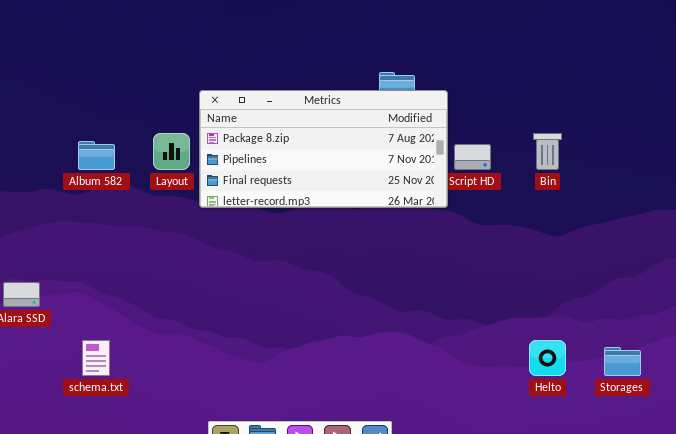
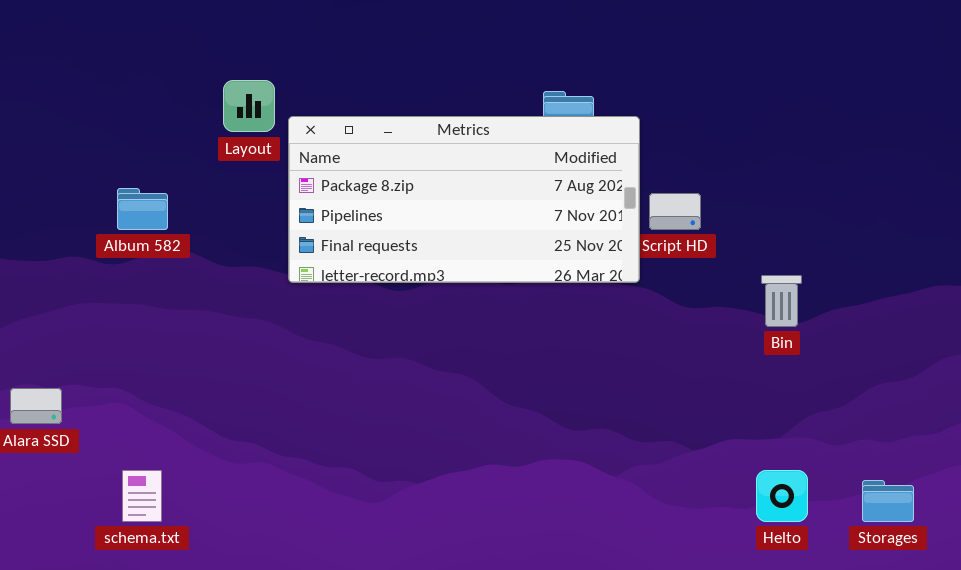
Layout: [153,133,190,170] -> [223,80,275,132], moved
Bin: [533,133,562,170] -> [761,275,802,327], moved

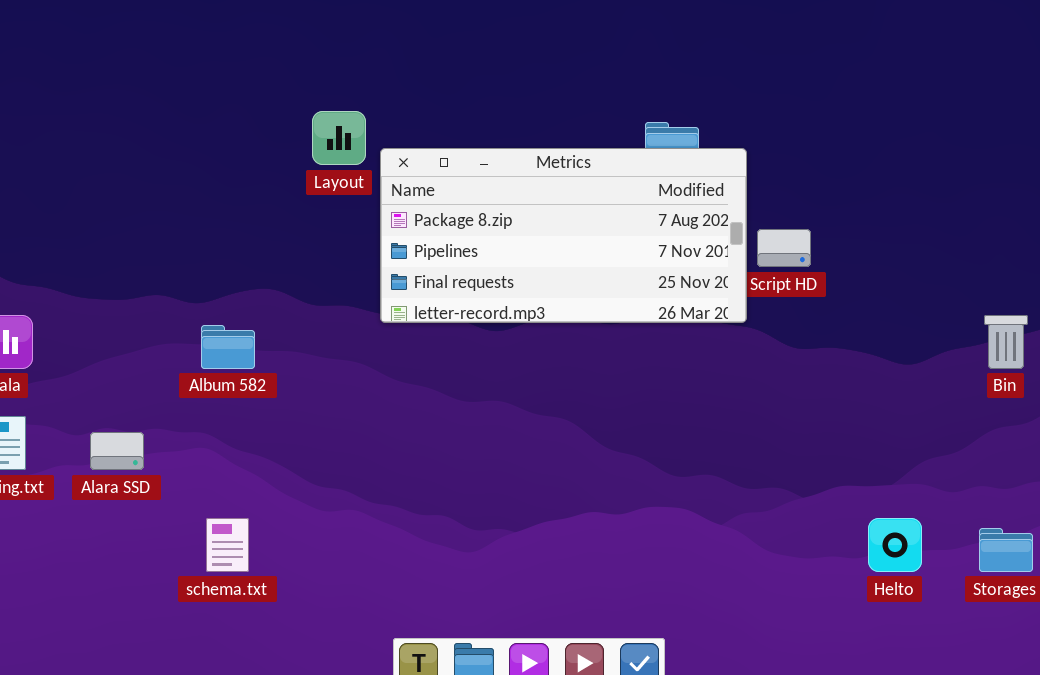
Album 582: [117,188,168,230] -> [201,325,255,369], moved
Bin: [761,275,802,327] -> [984,315,1028,369], moved

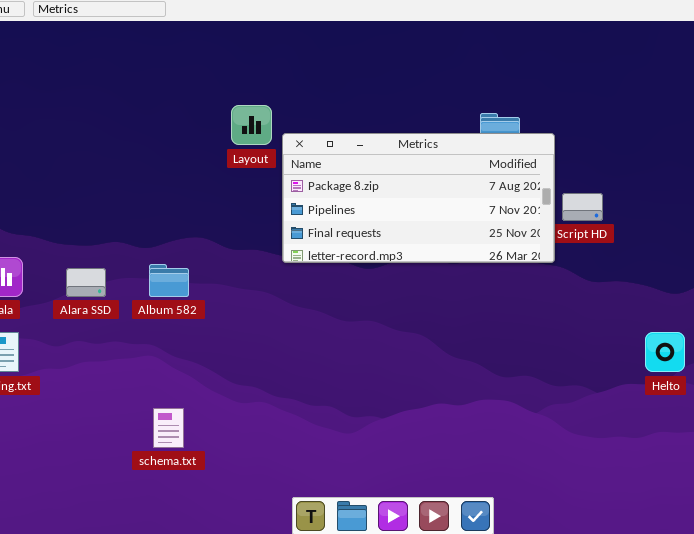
Alara SSD: [90,432,144,470] -> [66,268,106,297], moved
Helto: [868,518,922,572] -> [645,332,685,372], moved

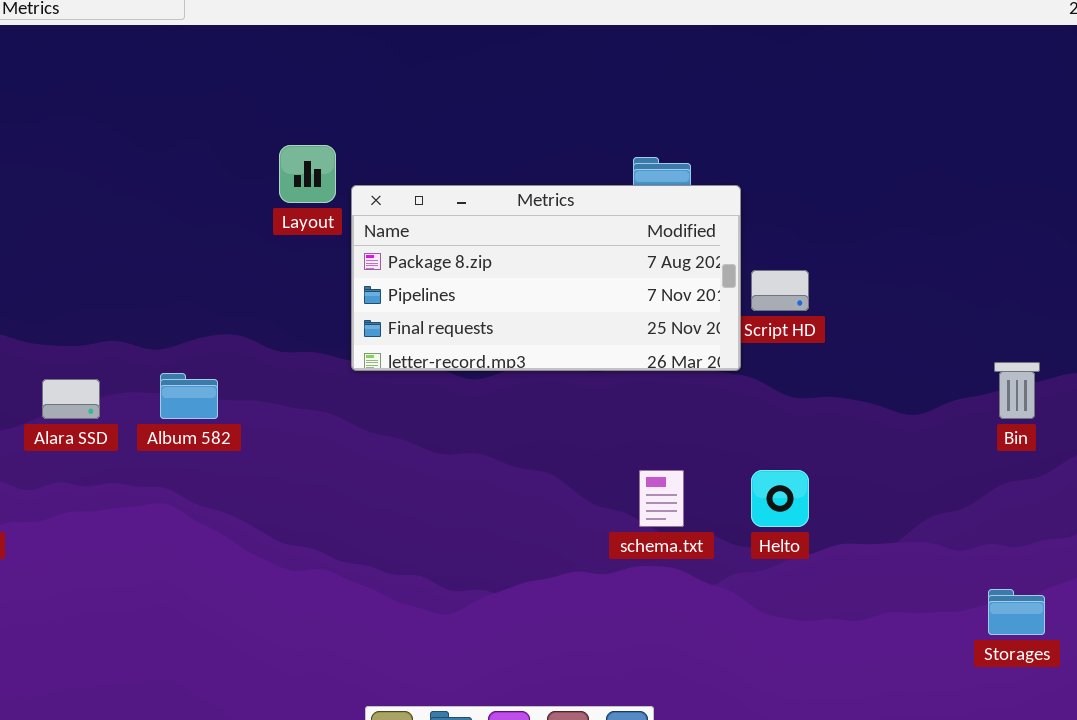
Helto: [645,332,685,372] -> [751,470,809,527], moved
schema.txt: [153,408,184,448] -> [639,470,684,527], moved

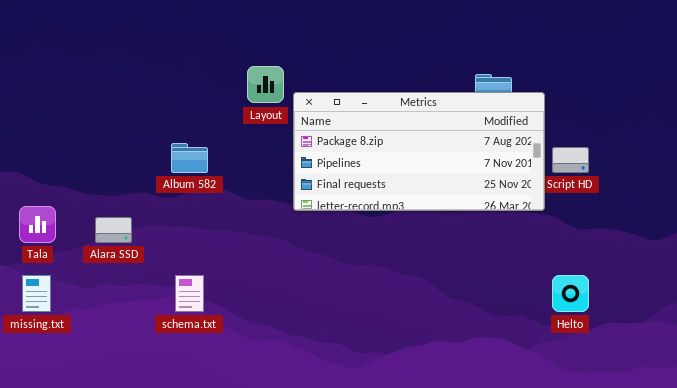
Album 582: [160,373,218,419] -> [171,143,208,173], moved
schema.txt: [639,470,684,527] -> [175,275,204,312], moved

